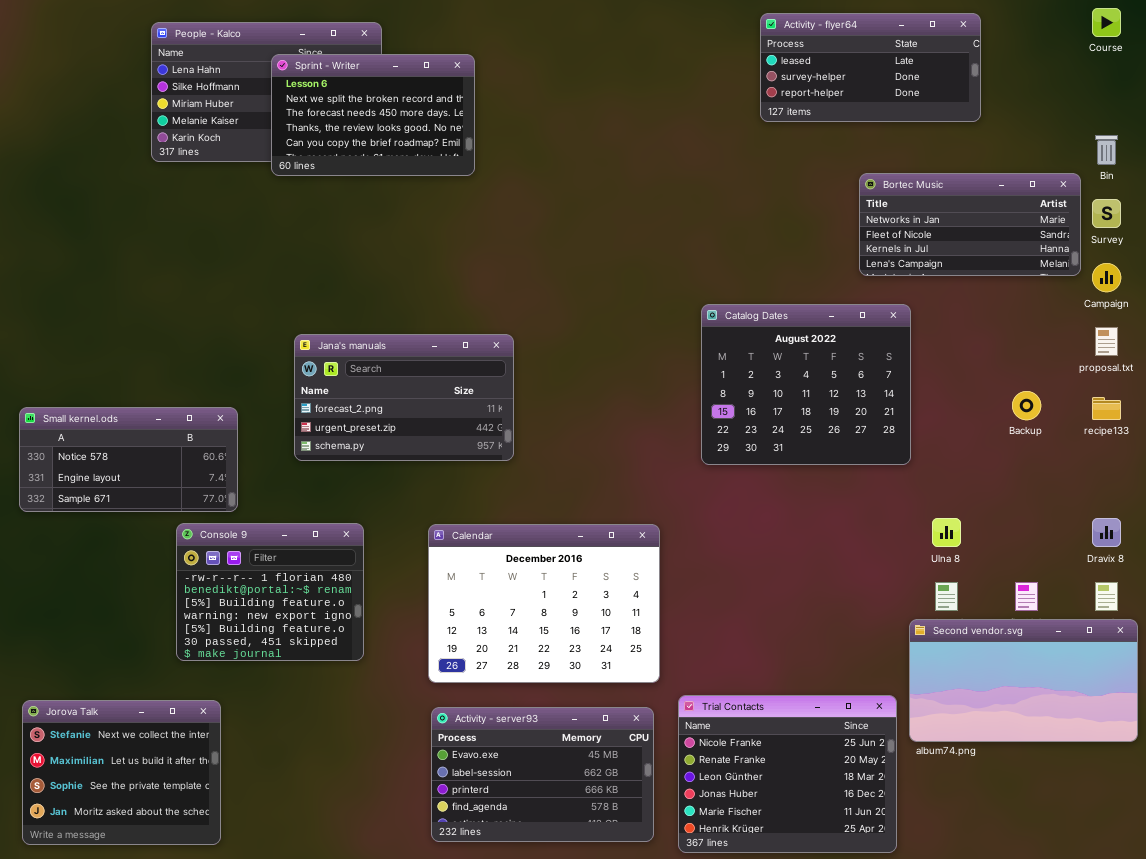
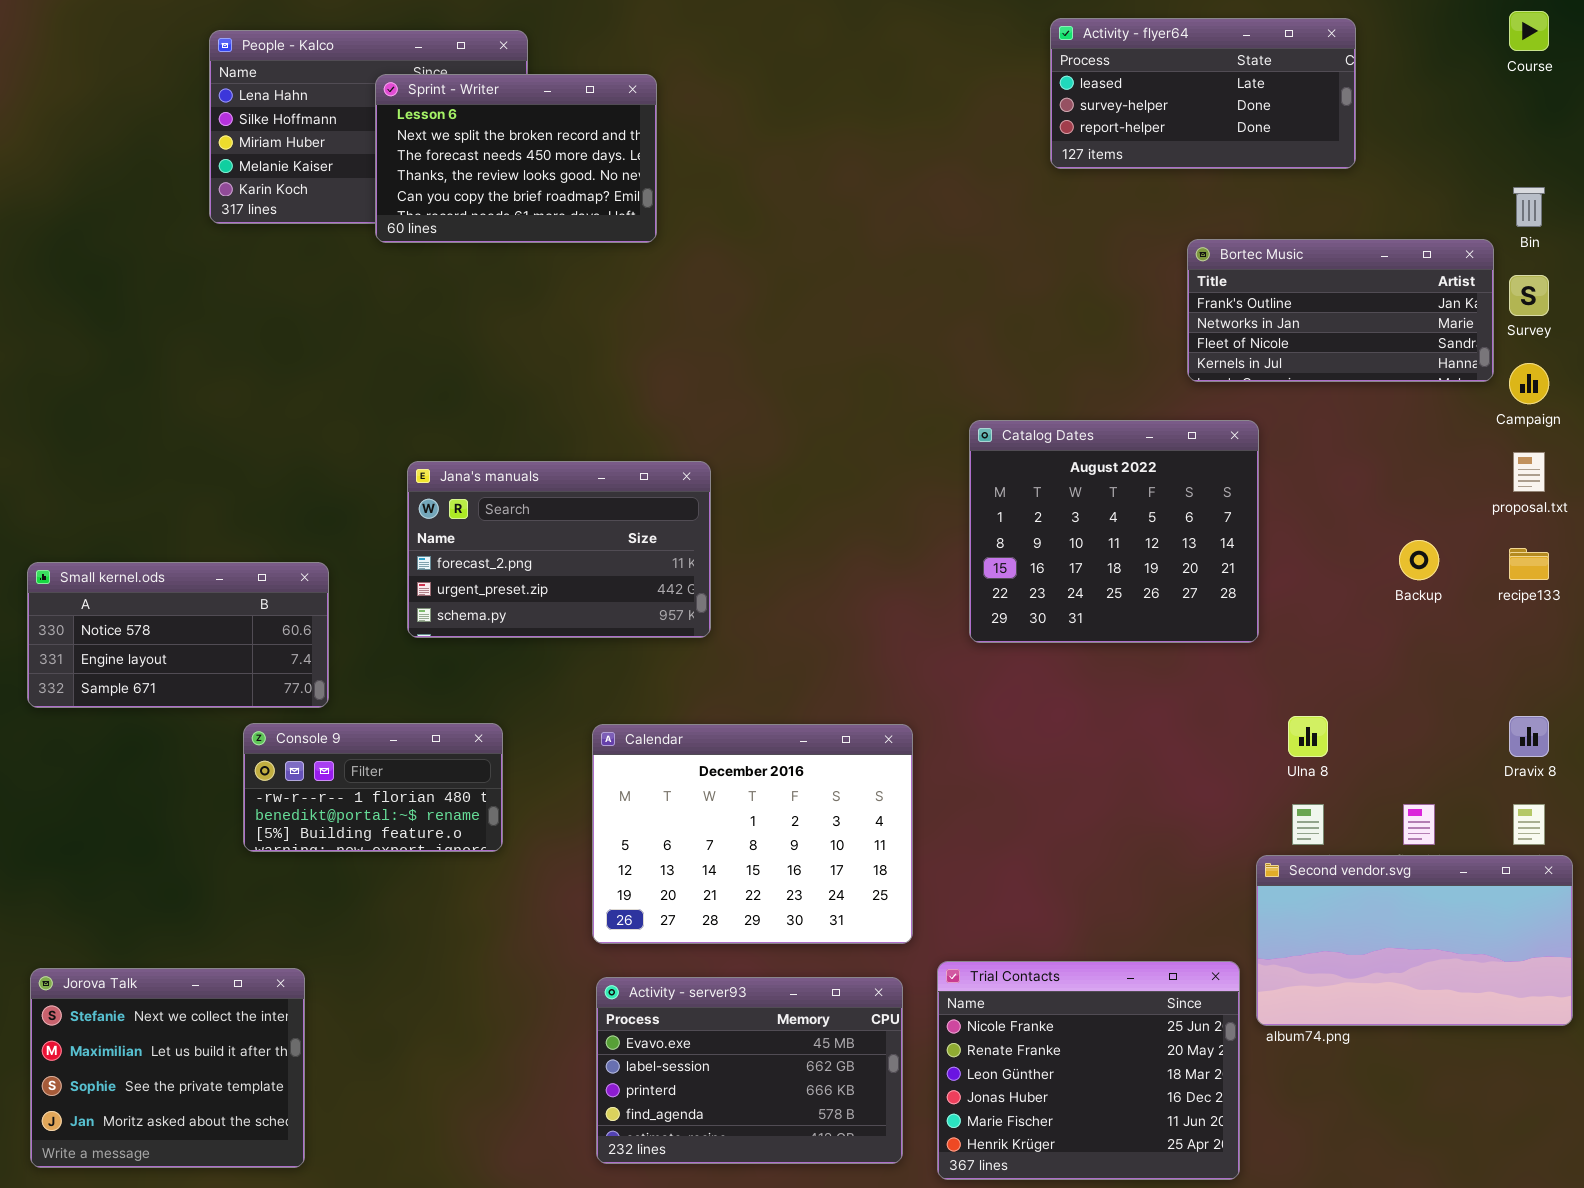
Bortec Music: [859,173,1081,276] -> [1187,239,1494,382], scrolled up 1 row
Console 9: [176,523,364,661] -> [243,723,503,852], resized

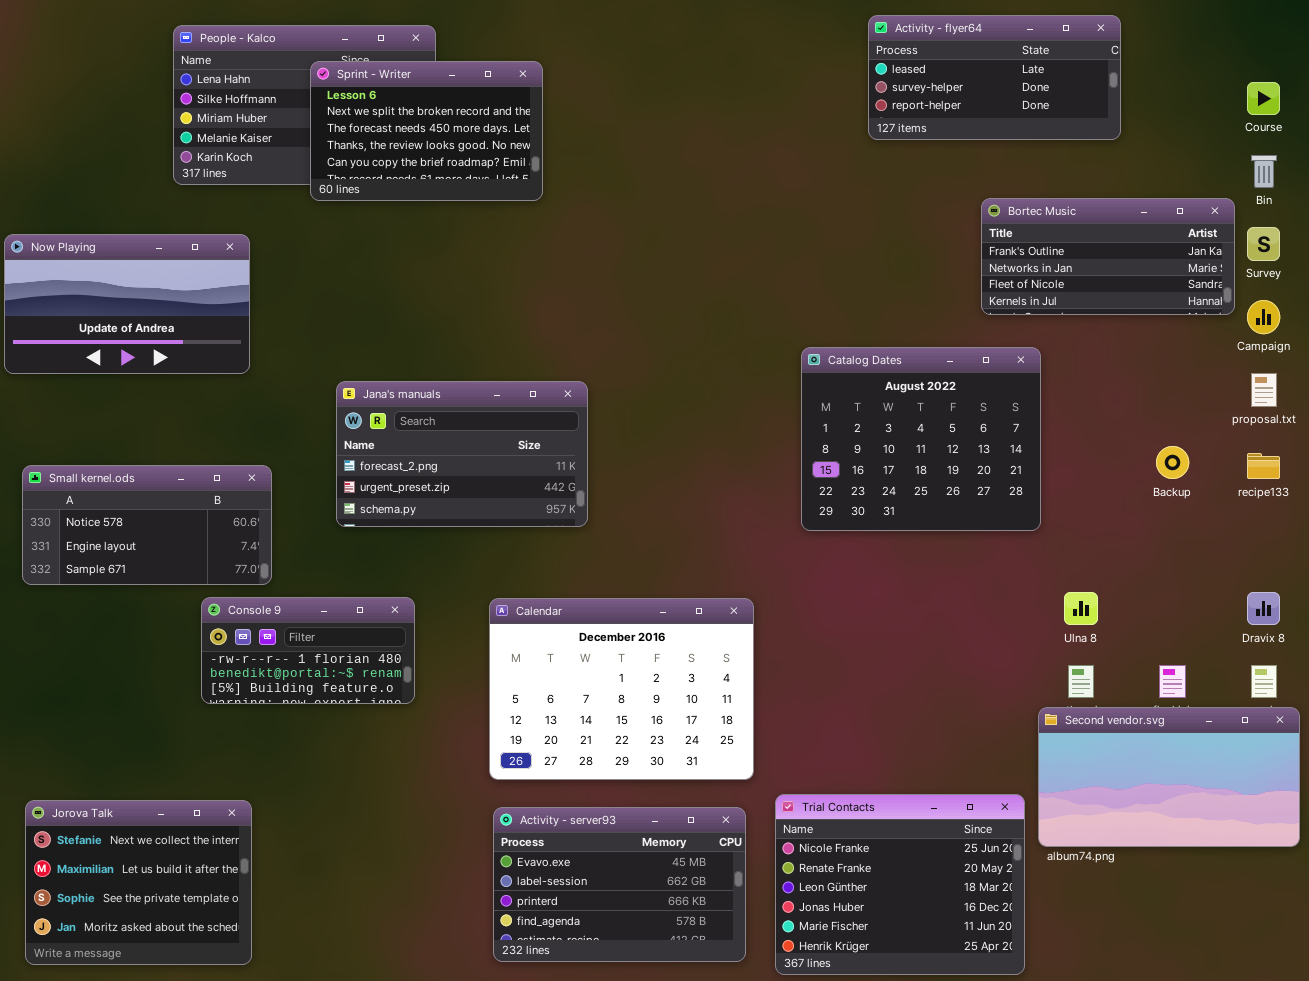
Course: [1509,11,1549,51] -> [1247,82,1280,115], moved
Now Playing: none -> [4,234,250,374], opened

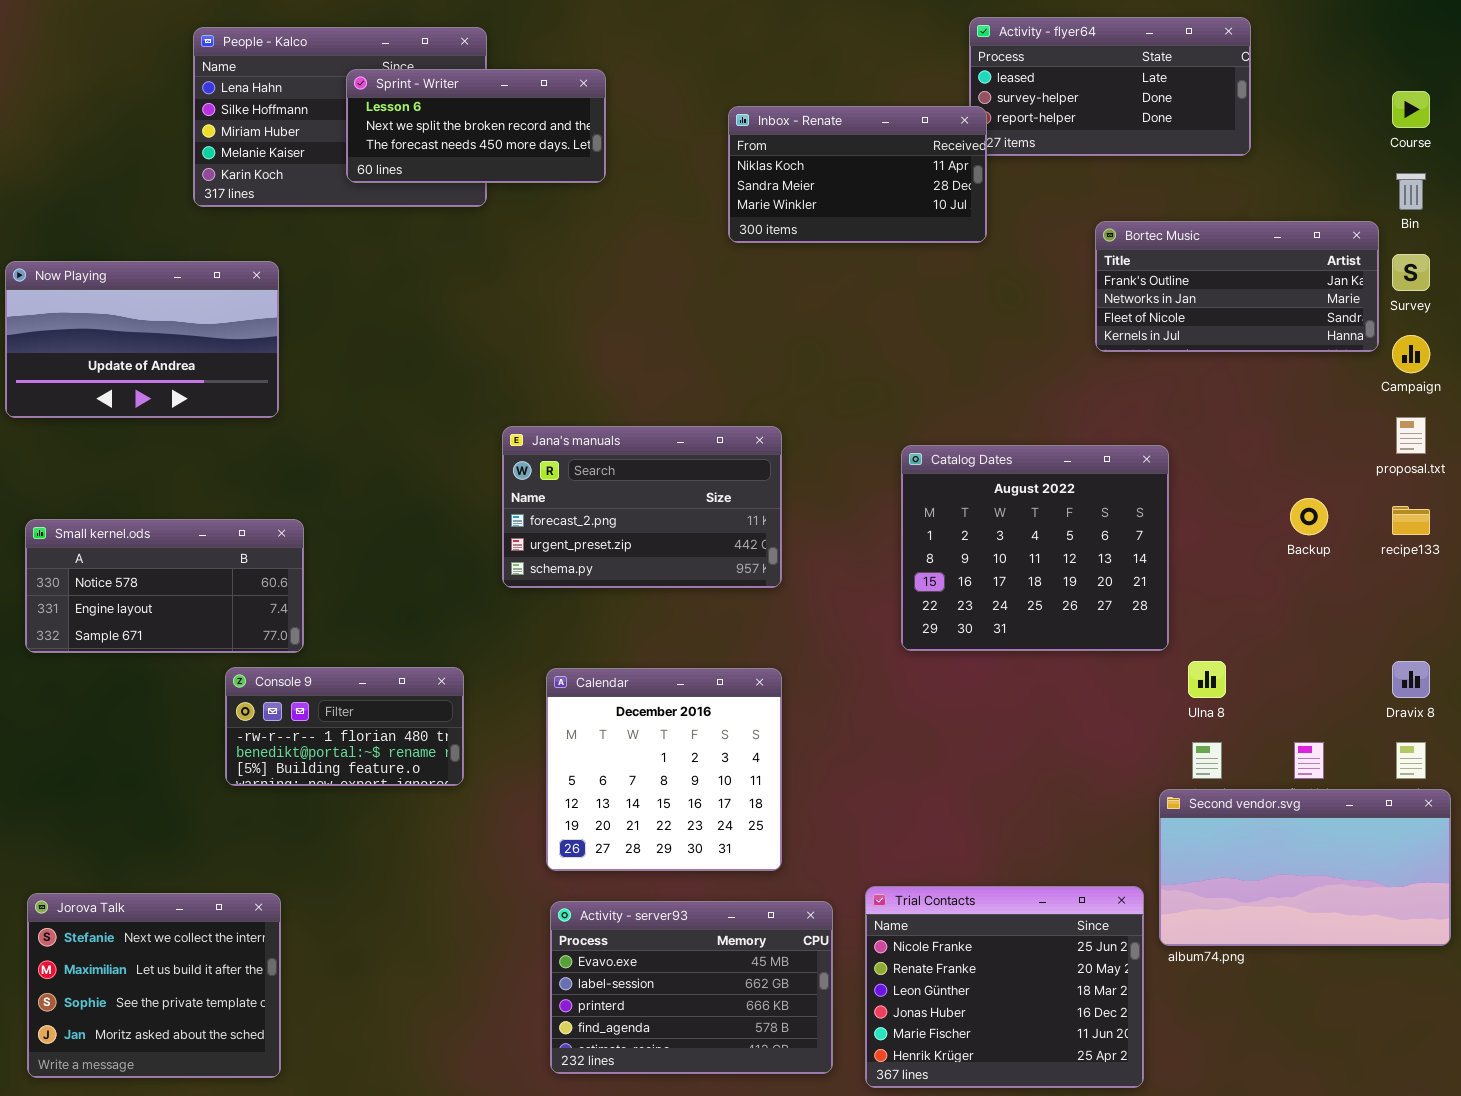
Sprint - Writer: [310,61,543,201] -> [346,69,606,183], resized
Inbox - Renate: none -> [728,106,987,243], opened
Catalog Dates: [801,347,1041,531] -> [901,445,1169,651], moved
Jana's manuals: [336,381,588,527] -> [502,426,782,588], moved
Calendar: [489,598,754,780] -> [546,668,782,871], resized

